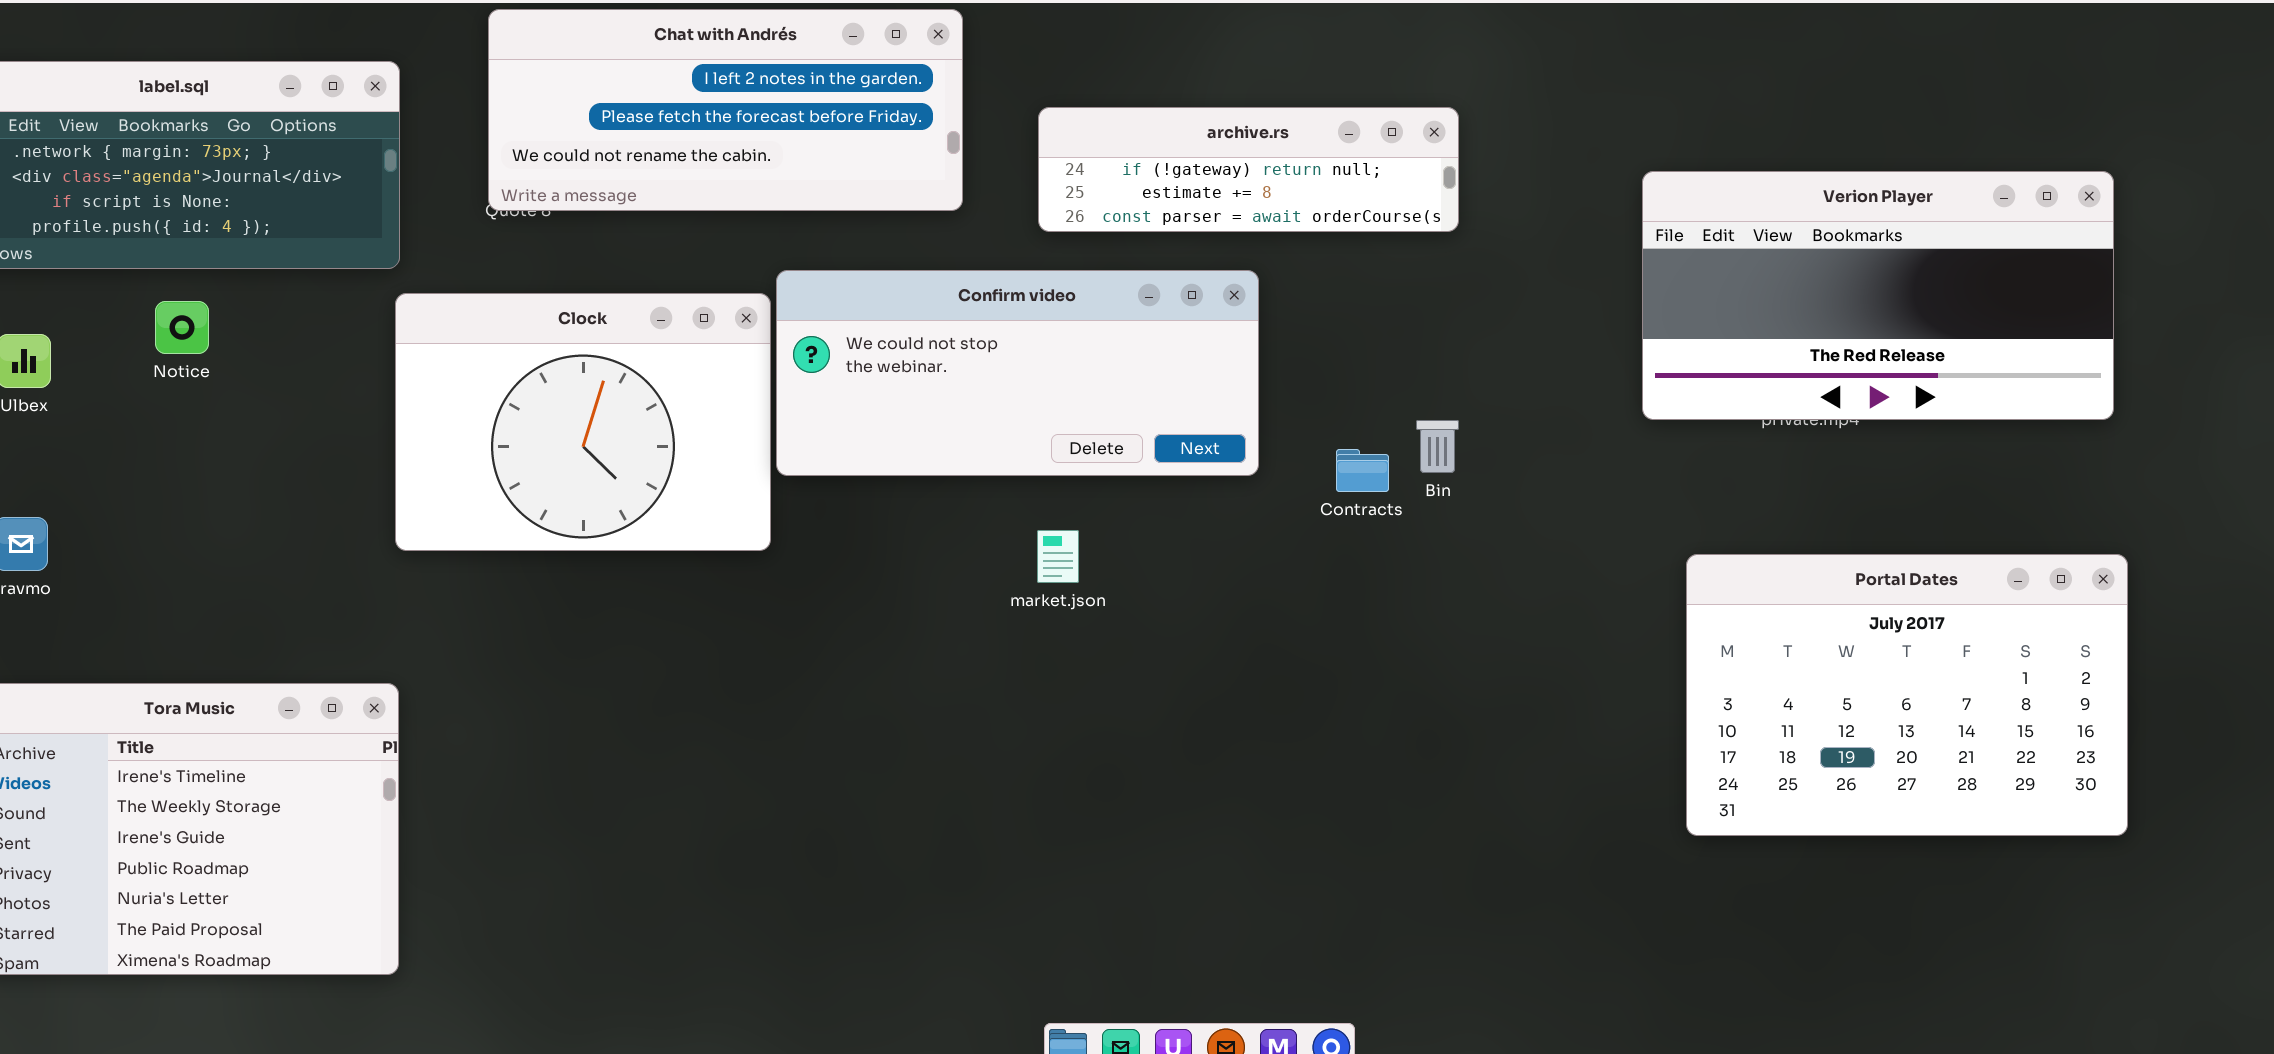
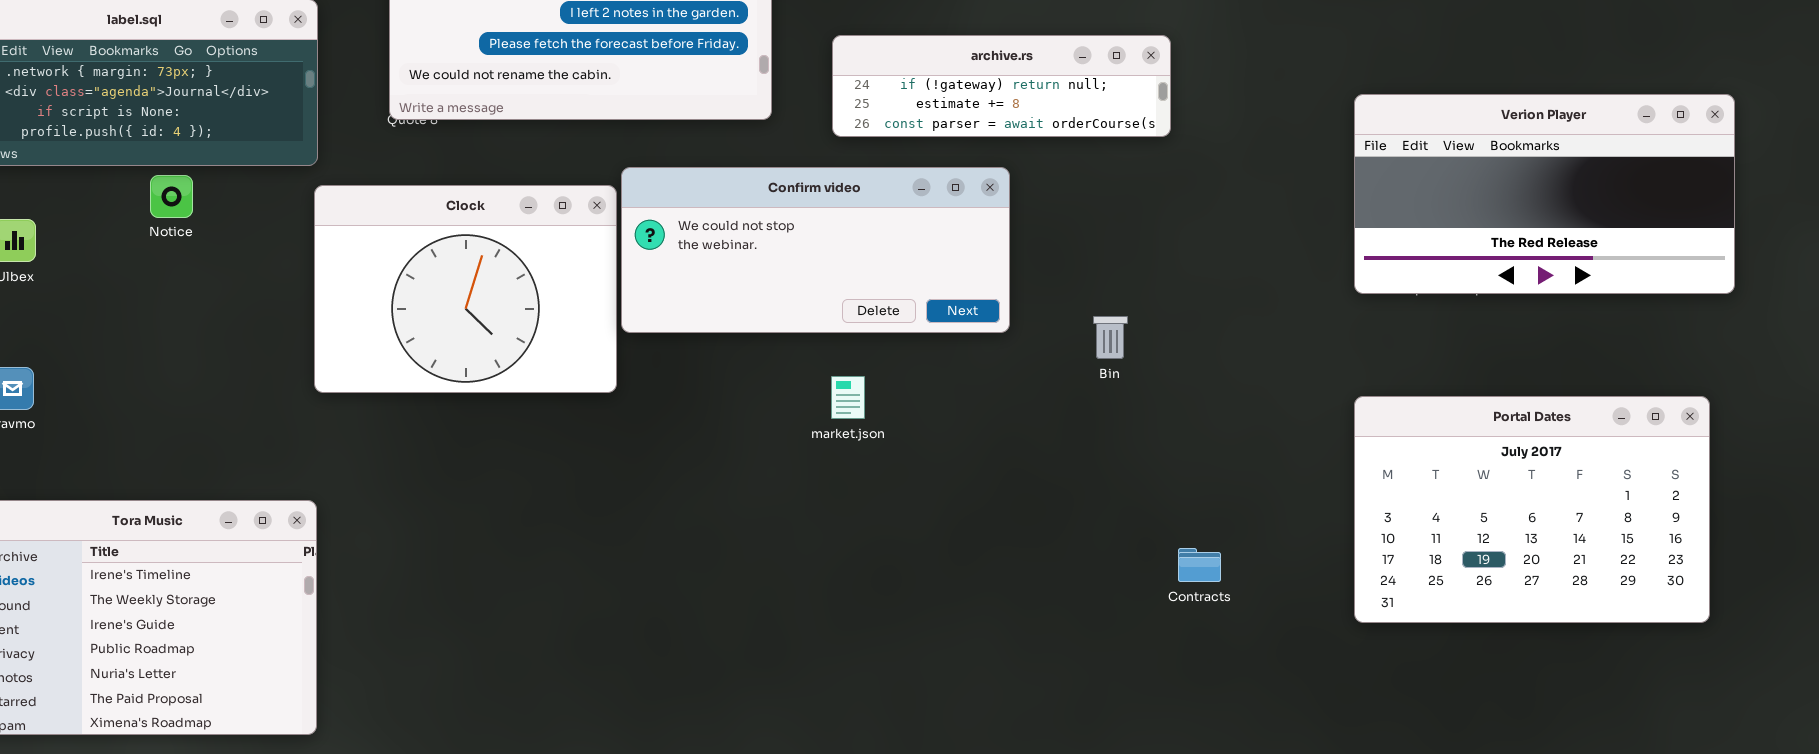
Verion Player: [1642,171,2114,420] -> [1354,94,1735,294], moved
Notice: [155,301,209,354] -> [150,175,193,218], moved
Bin: [1416,420,1459,473] -> [1093,316,1128,359], moved
Contracts: [1336,449,1389,492] -> [1178,548,1221,582], moved

